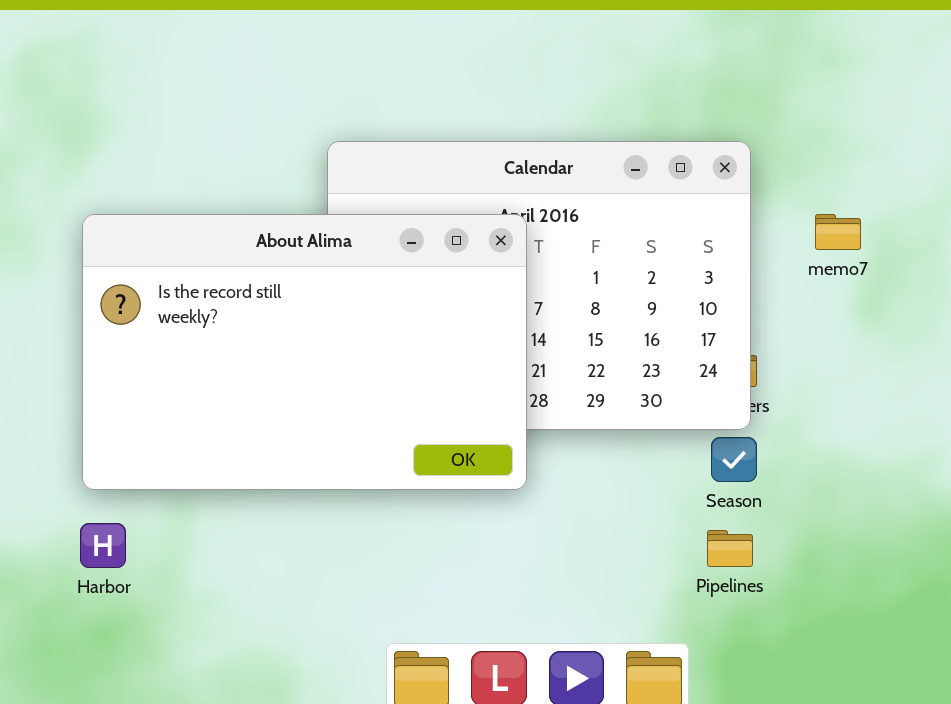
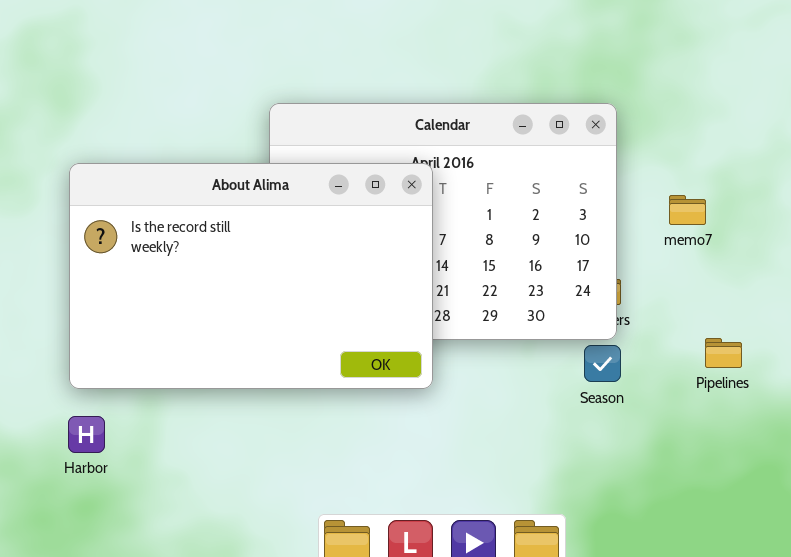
memo7: [815,214,861,250] -> [669,195,706,225], moved
Pipelines: [707,530,753,567] -> [705,338,742,368], moved

